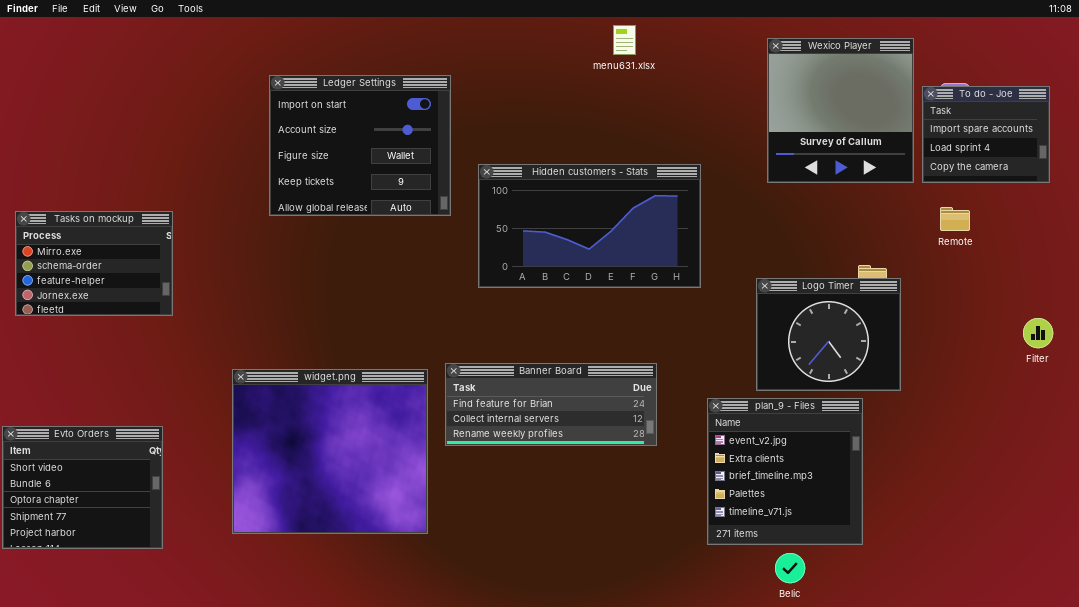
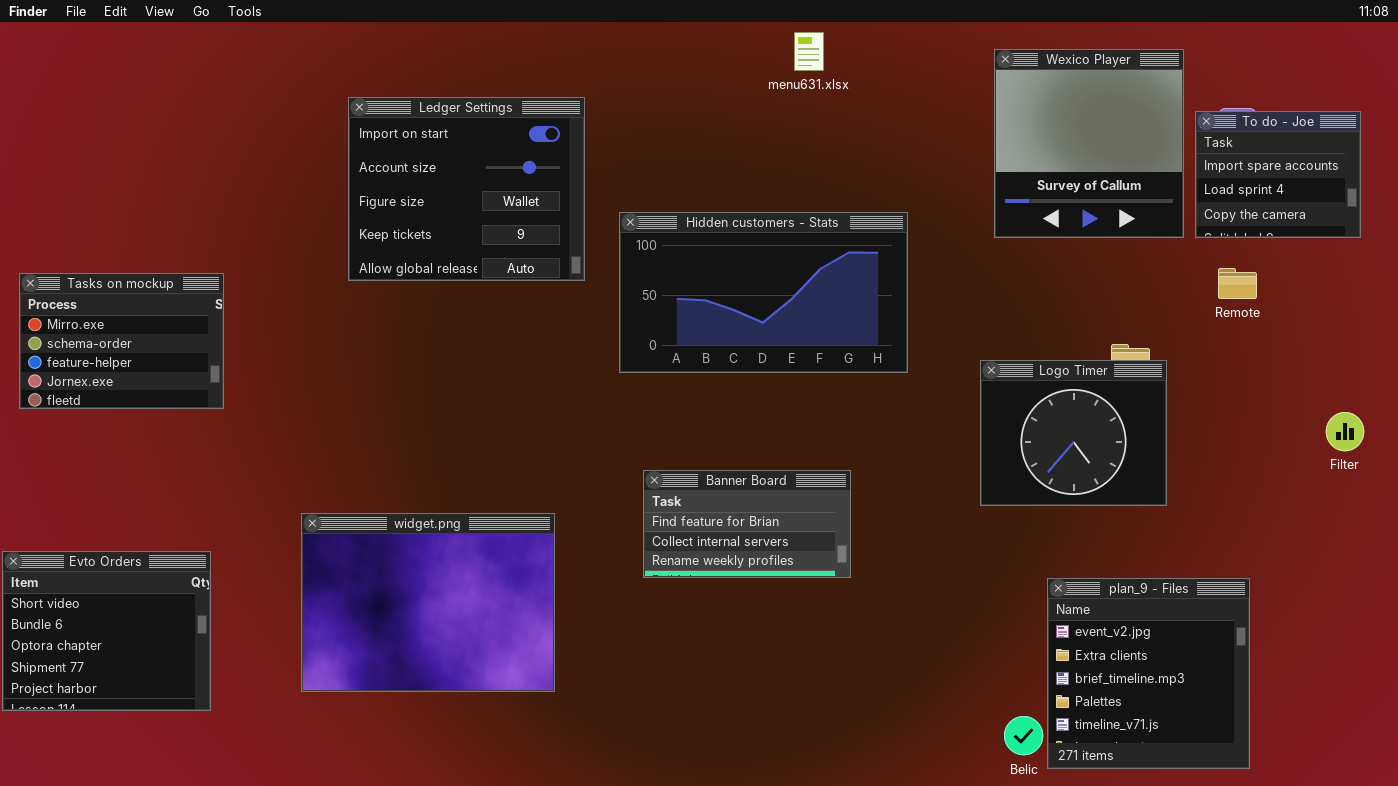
Banner Board: [445,363,657,446] -> [643,470,851,578], resized
widget.png: [232,369,428,534] -> [301,513,555,692], resized
plan_9 - Files: [707,398,863,545] -> [1047,578,1250,769], moved

